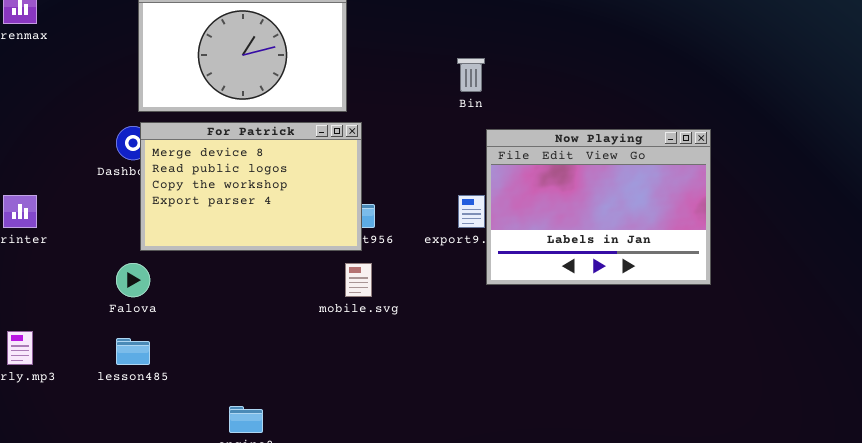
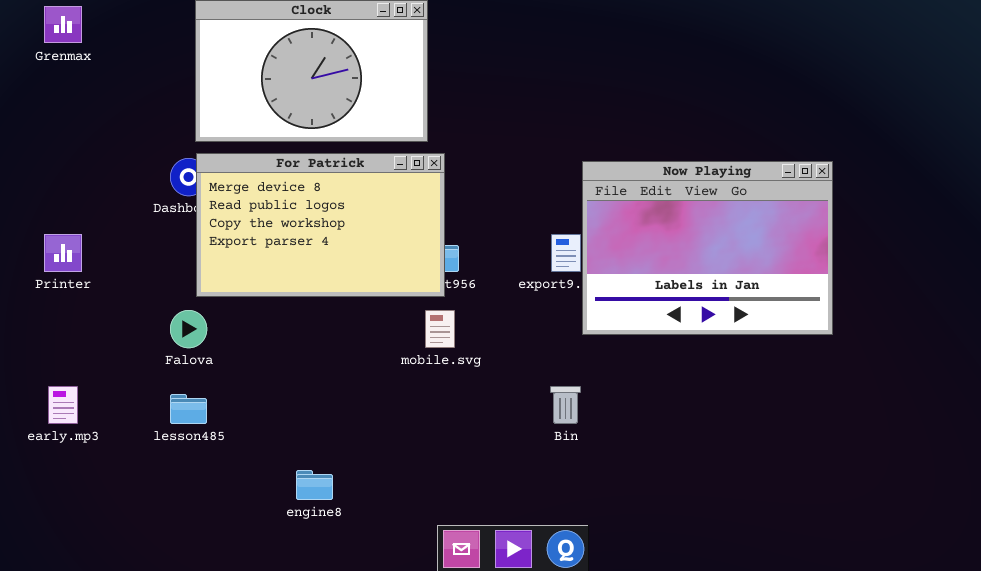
Bin: [457,58,485,92] -> [550,386,581,424], moved

